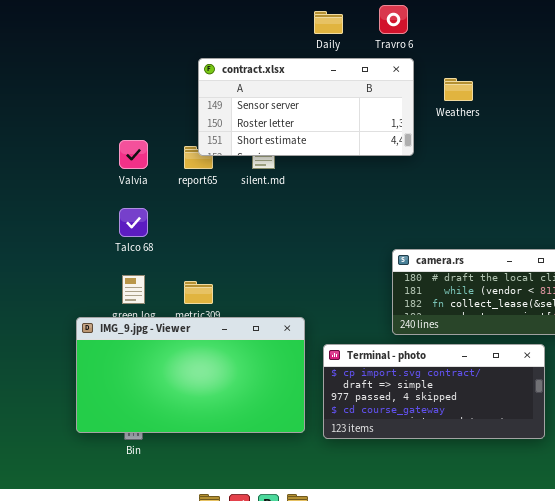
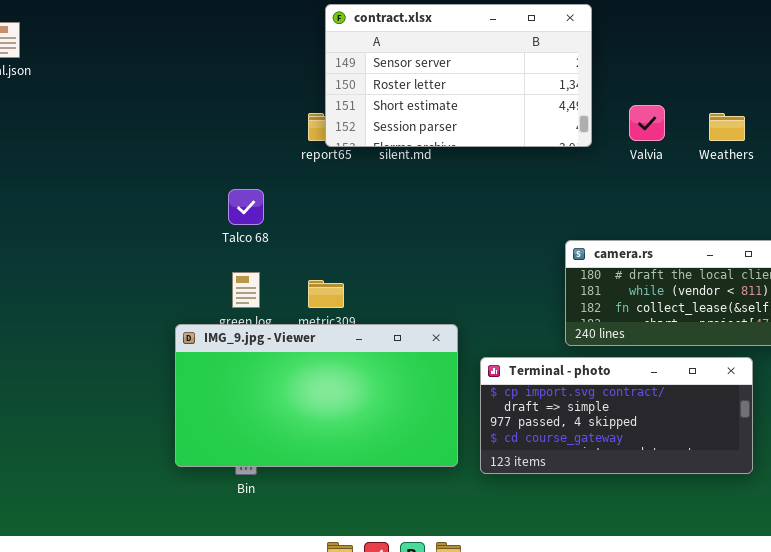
contract.xlsx: [198,58,414,156] -> [325,4,592,147], resized
Weathers: [444,78,473,101] -> [709,113,745,141], moved
Valvia: [119,140,148,169] -> [629,105,665,141], moved

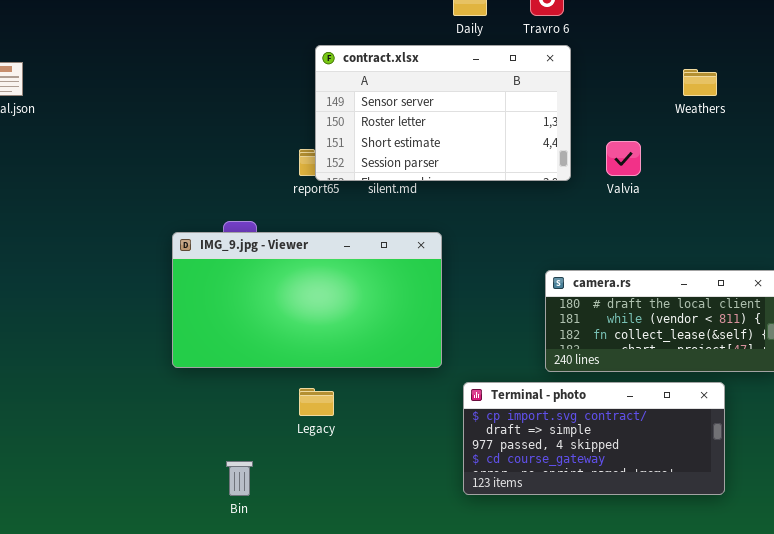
Weathers: [709,113,745,141] -> [683,69,717,96], moved
IMG_9.jpg - Viewer: [175,324,458,467] -> [172,232,442,368], moved

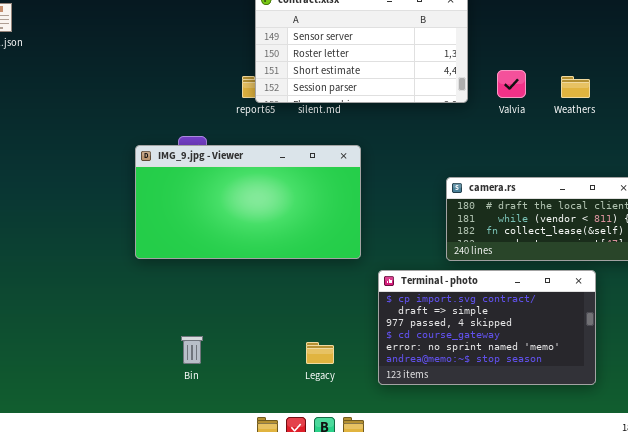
Weathers: [683,69,717,96] -> [561,76,590,98], moved
Terminal - photo: [463,382,725,495] -> [378,270,596,385], resized
Legacy: [299,388,334,416] -> [306,342,334,364], moved

